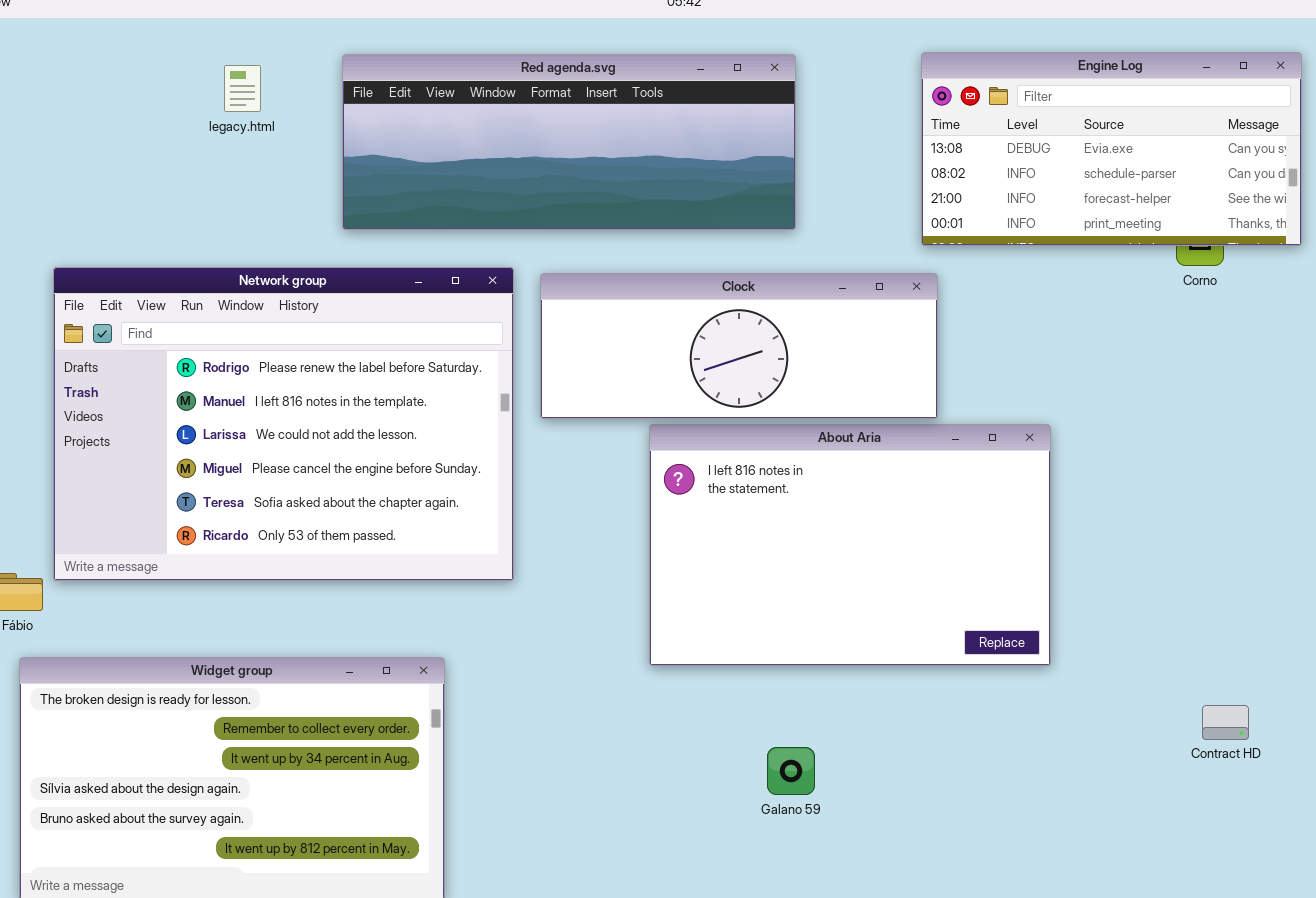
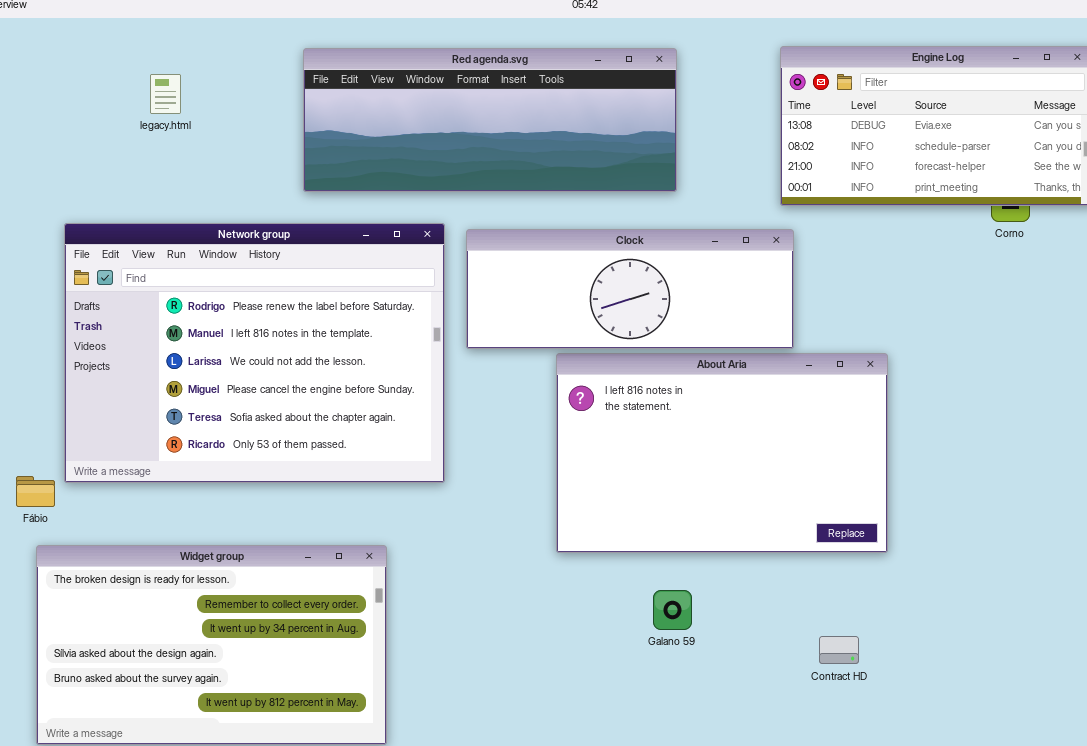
legacy.html: [224,65,261,112] -> [150,74,181,114], moved
Contract HD: [1202,705,1249,740] -> [819,636,859,664], moved
Galano 59: [767,747,815,795] -> [653,590,692,630], moved

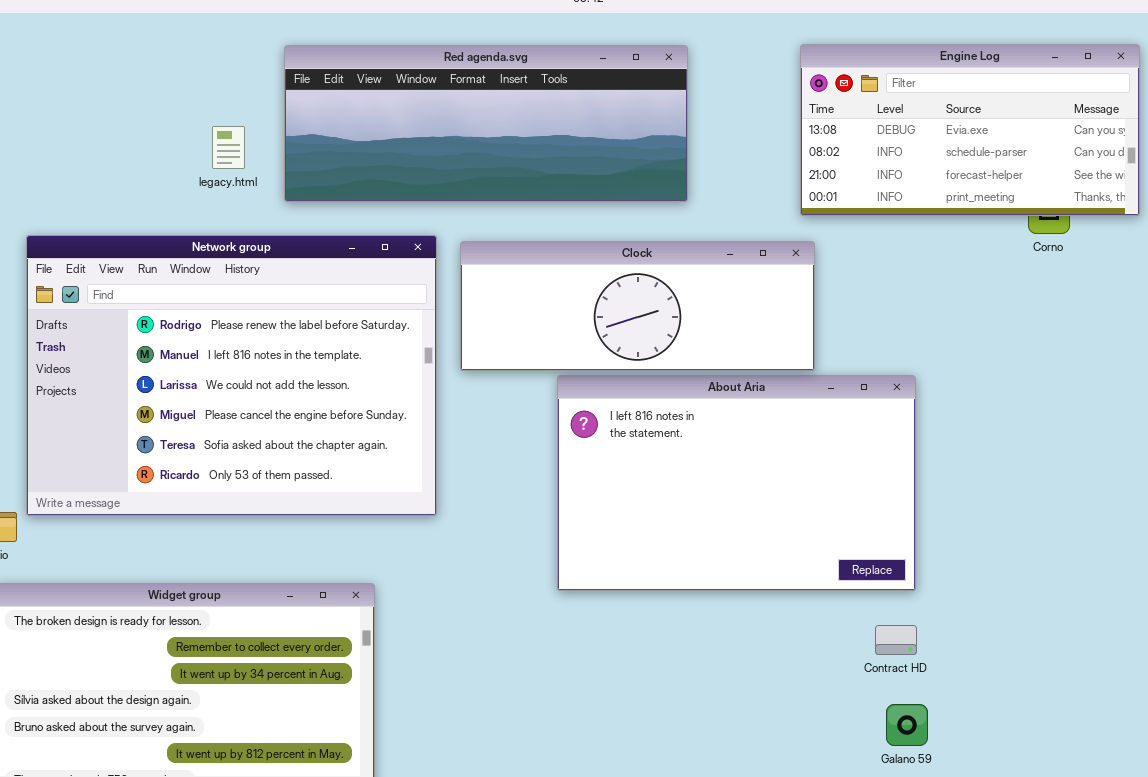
legacy.html: [150,74,181,114] -> [212,126,245,169], moved
Galano 59: [653,590,692,630] -> [886,704,928,746], moved
Contract HD: [819,636,859,664] -> [875,625,917,655], moved

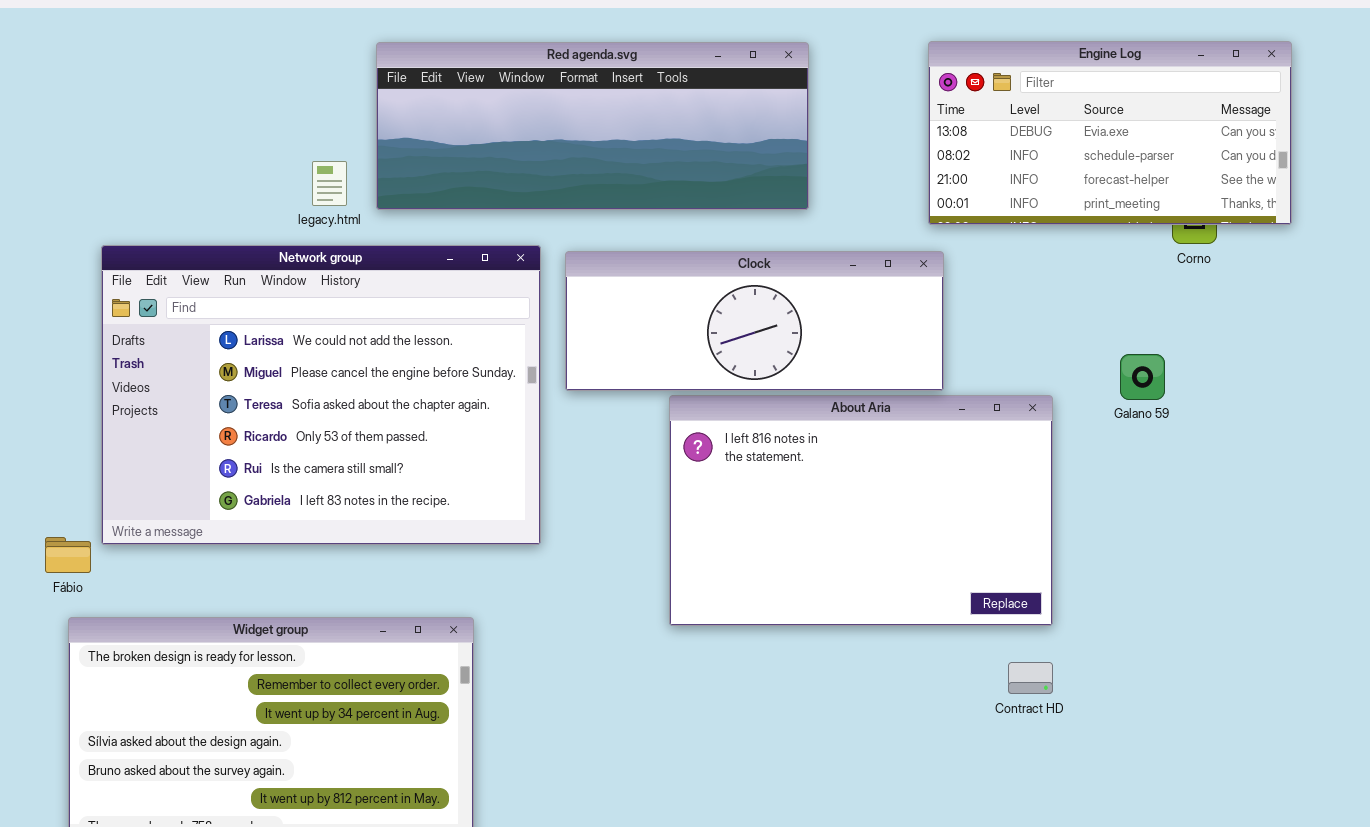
legacy.html: [212,126,245,169] -> [312,161,347,206], moved
Network group: [26,235,437,516] -> [101,245,541,545], scrolled down 2 rows
Galano 59: [886,704,928,746] -> [1120,354,1165,400], moved

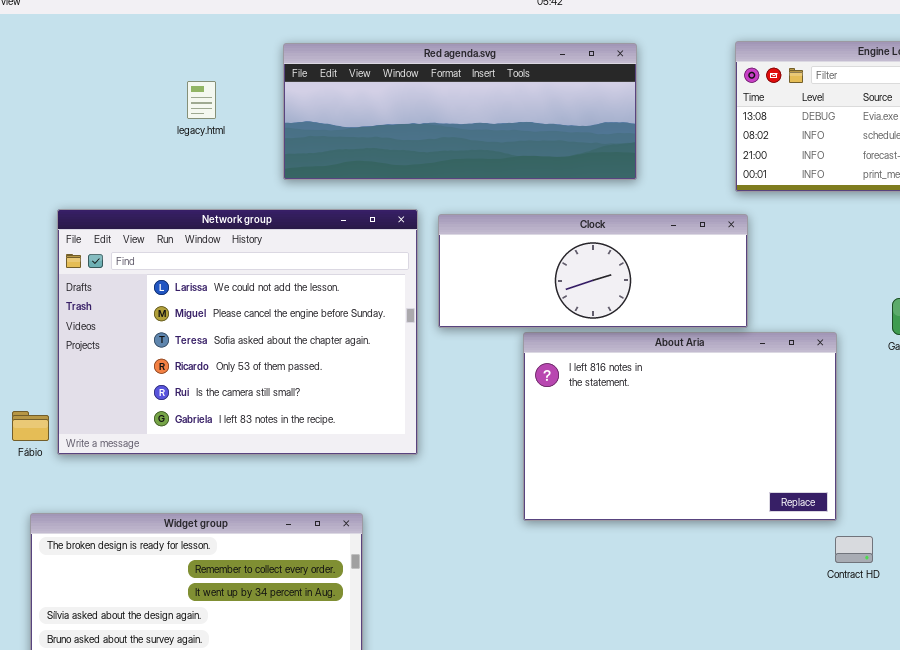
legacy.html: [312,161,347,206] -> [187,81,216,119], moved
Fábio: [45,537,91,573] -> [12,411,49,441], moved
Contract HD: [1008,662,1053,694] -> [835,536,873,563], moved

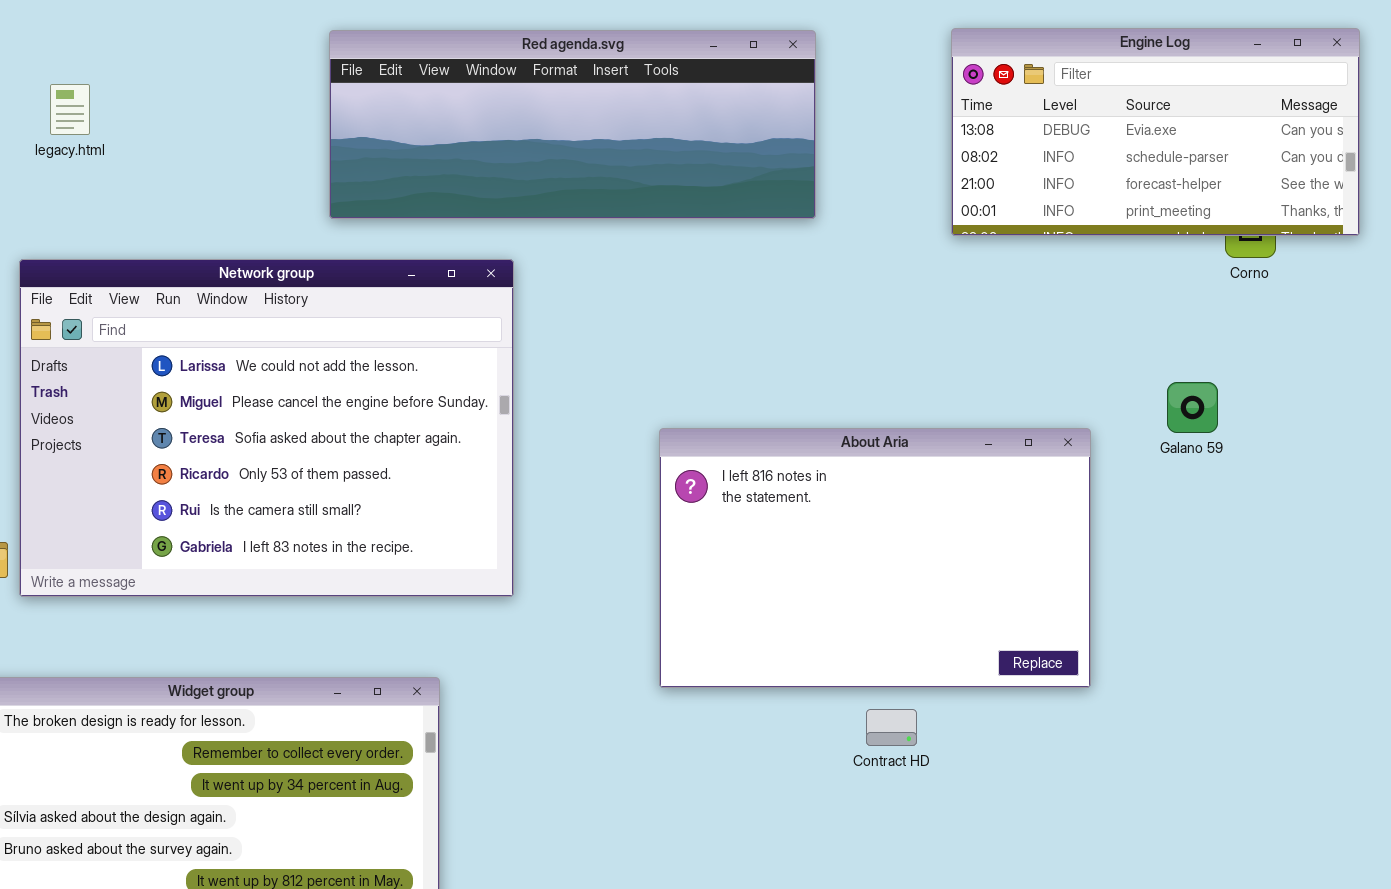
legacy.html: [187,81,216,119] -> [50,84,90,135], moved
Clock: [438,214,748,328] -> none, closed
Contract HD: [835,536,873,563] -> [866,709,917,746], moved

